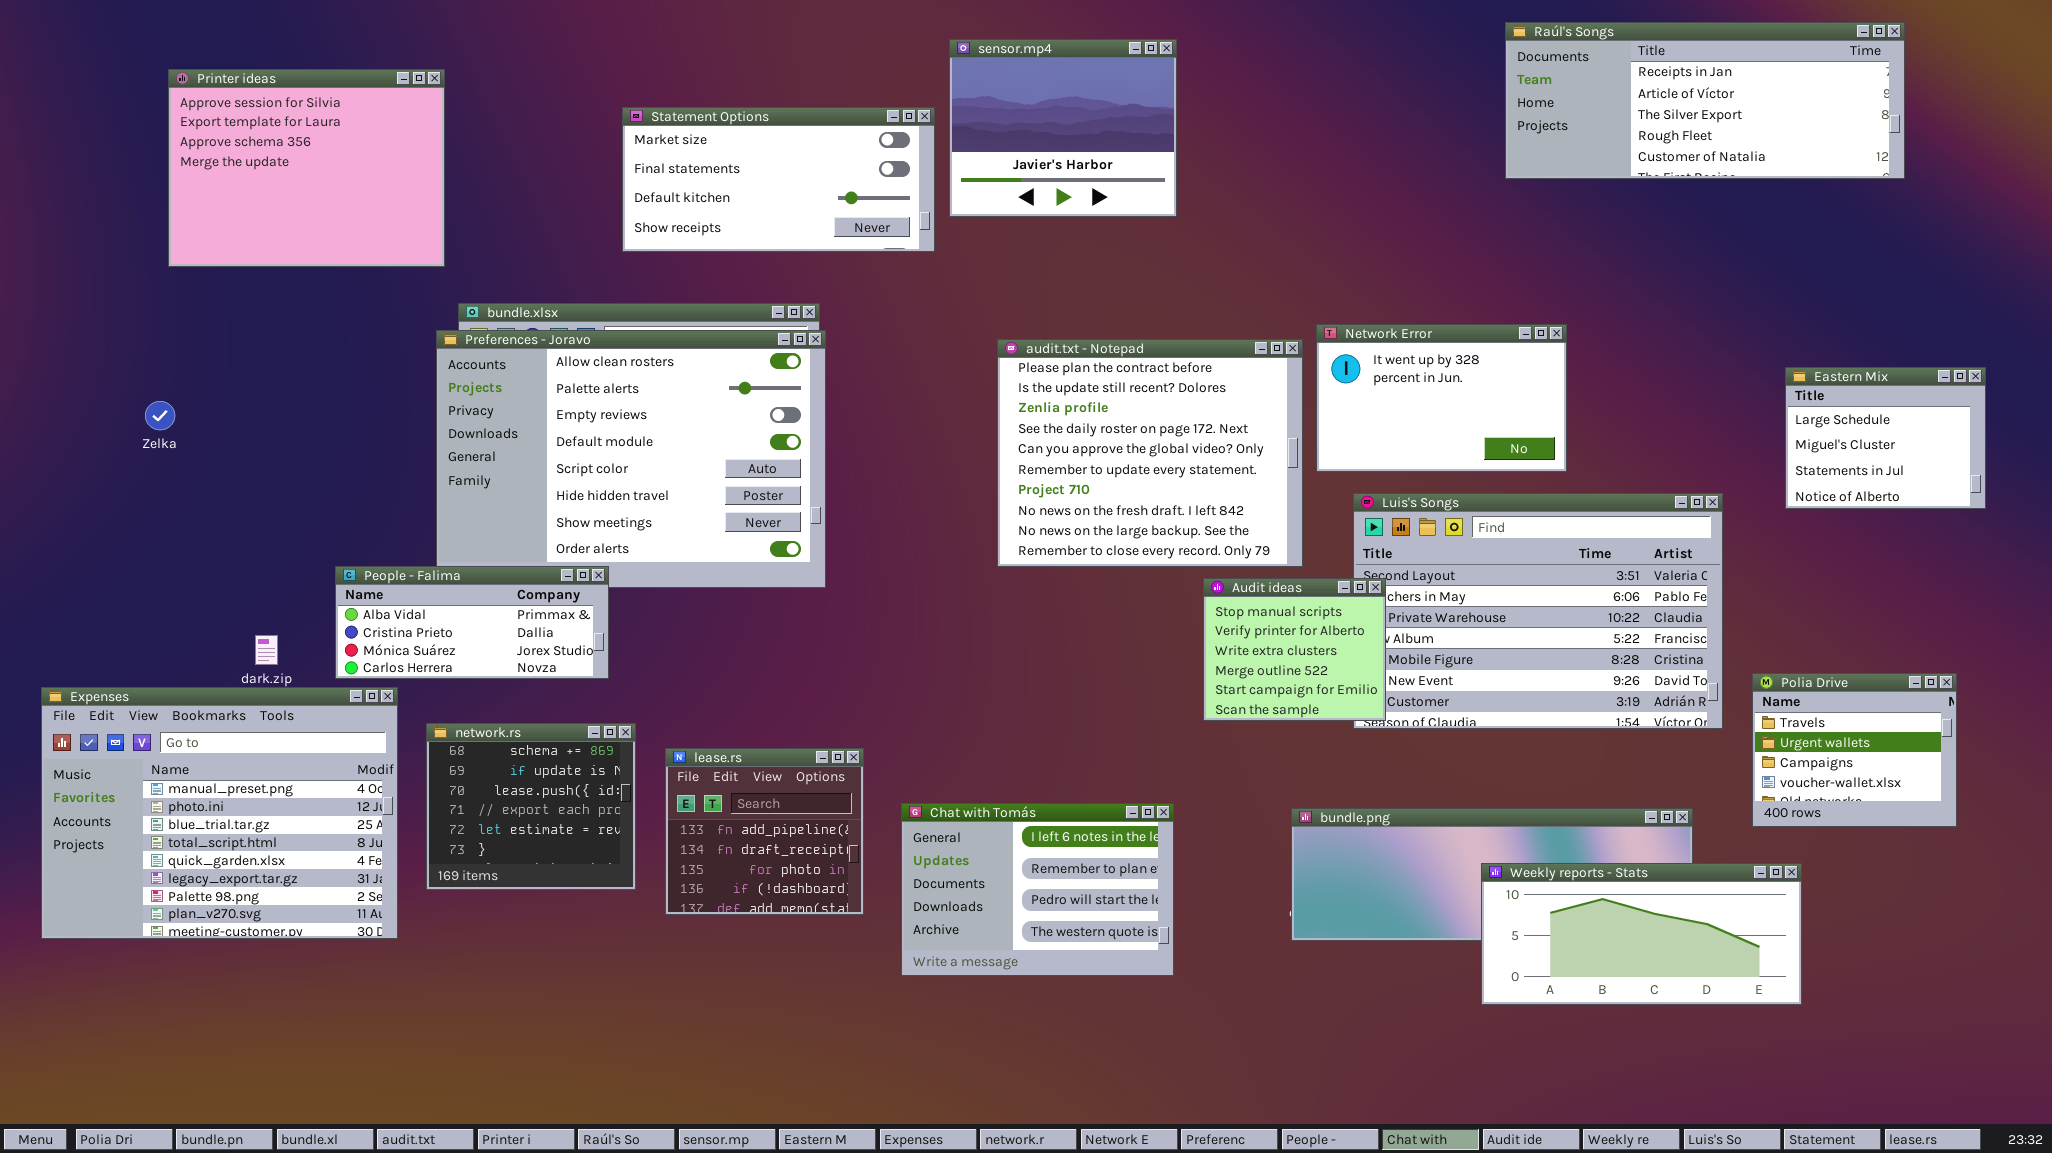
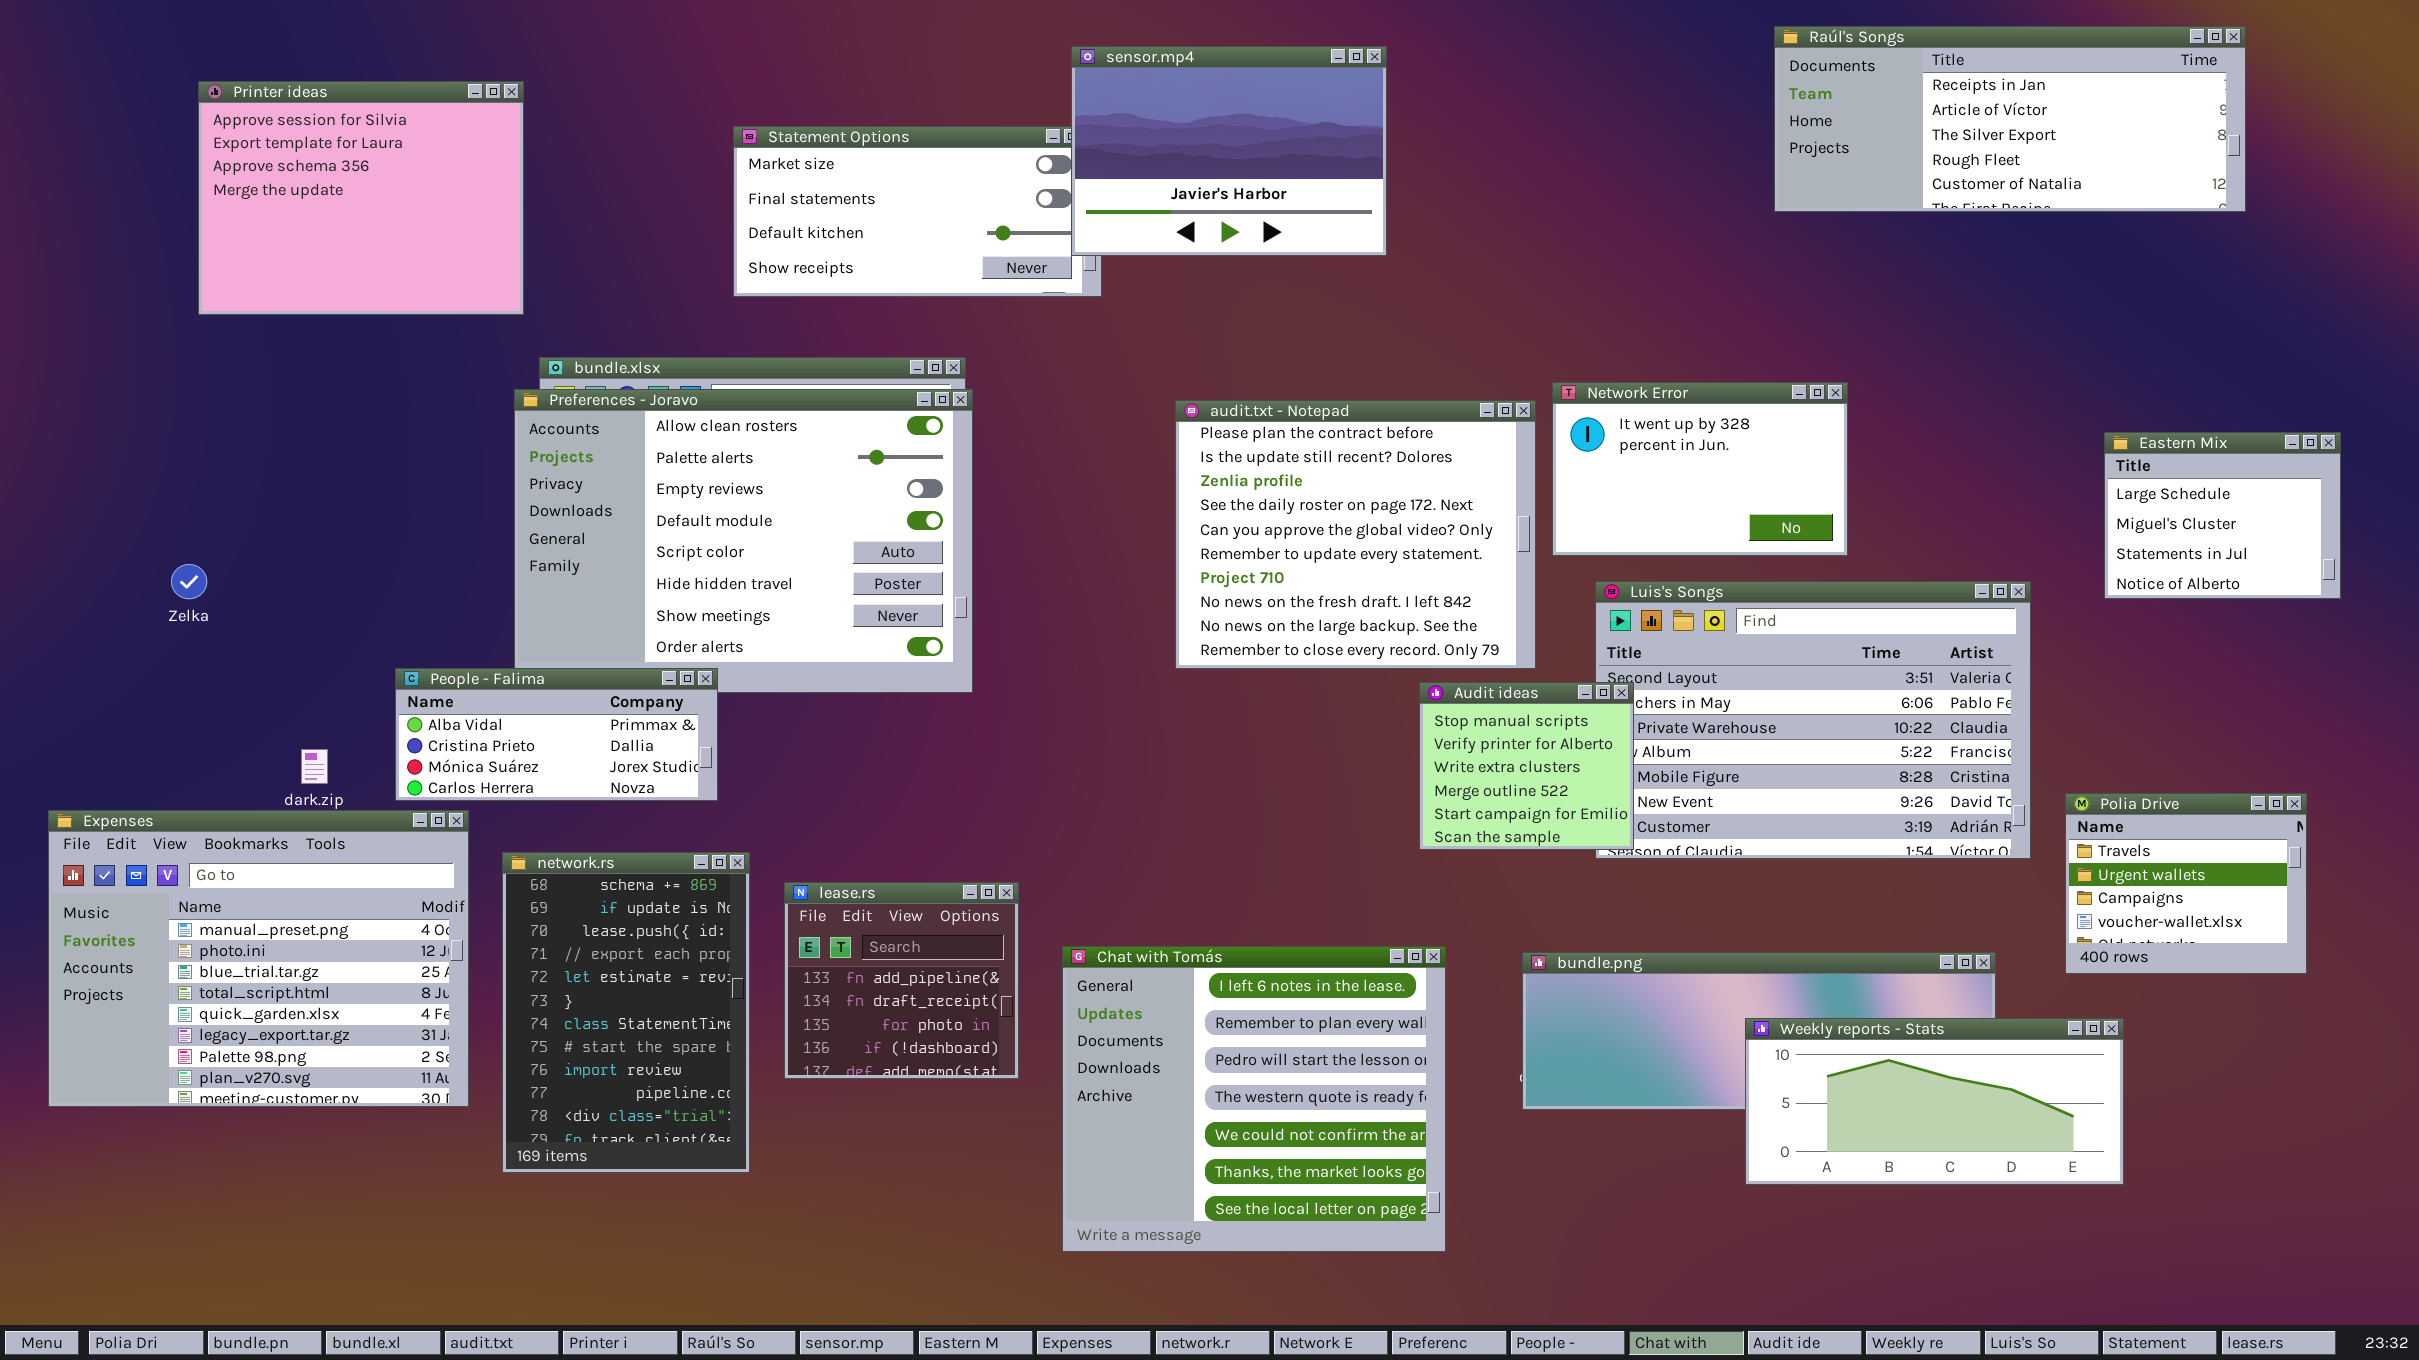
sensor.mp4: [949,39,1177,217] -> [1071,46,1387,256], resized
Zelka: [145,401,175,430] -> [171,564,207,599], moved
network.rs: [426,723,636,890] -> [502,852,750,1173], resized
Chat with Tomás: [901,803,1174,976] -> [1062,946,1446,1252], resized

